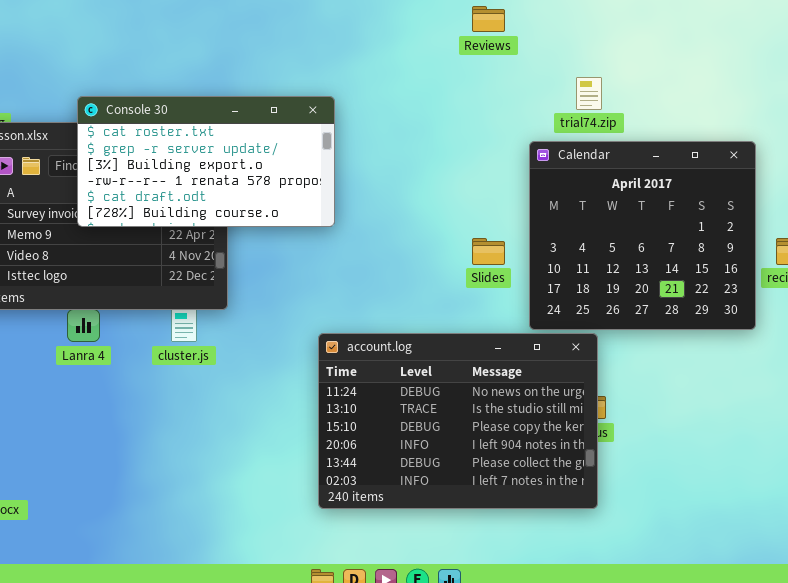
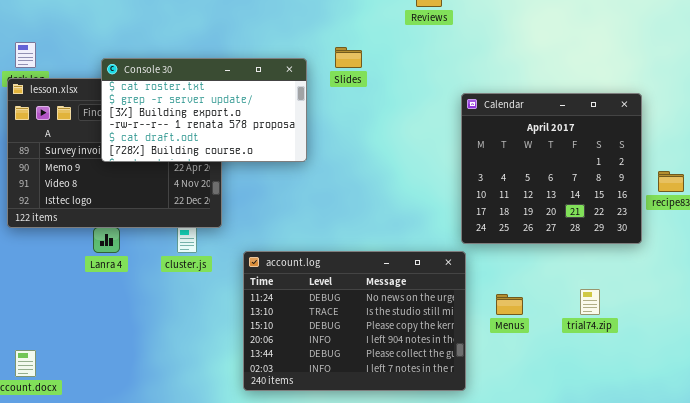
trial74.zip: [576,77,602,110] -> [580,289,600,315], moved
Slides: [472,238,505,265] -> [335,47,362,68], moved
account.log: [318,333,598,509] -> [243,251,466,391], moved

